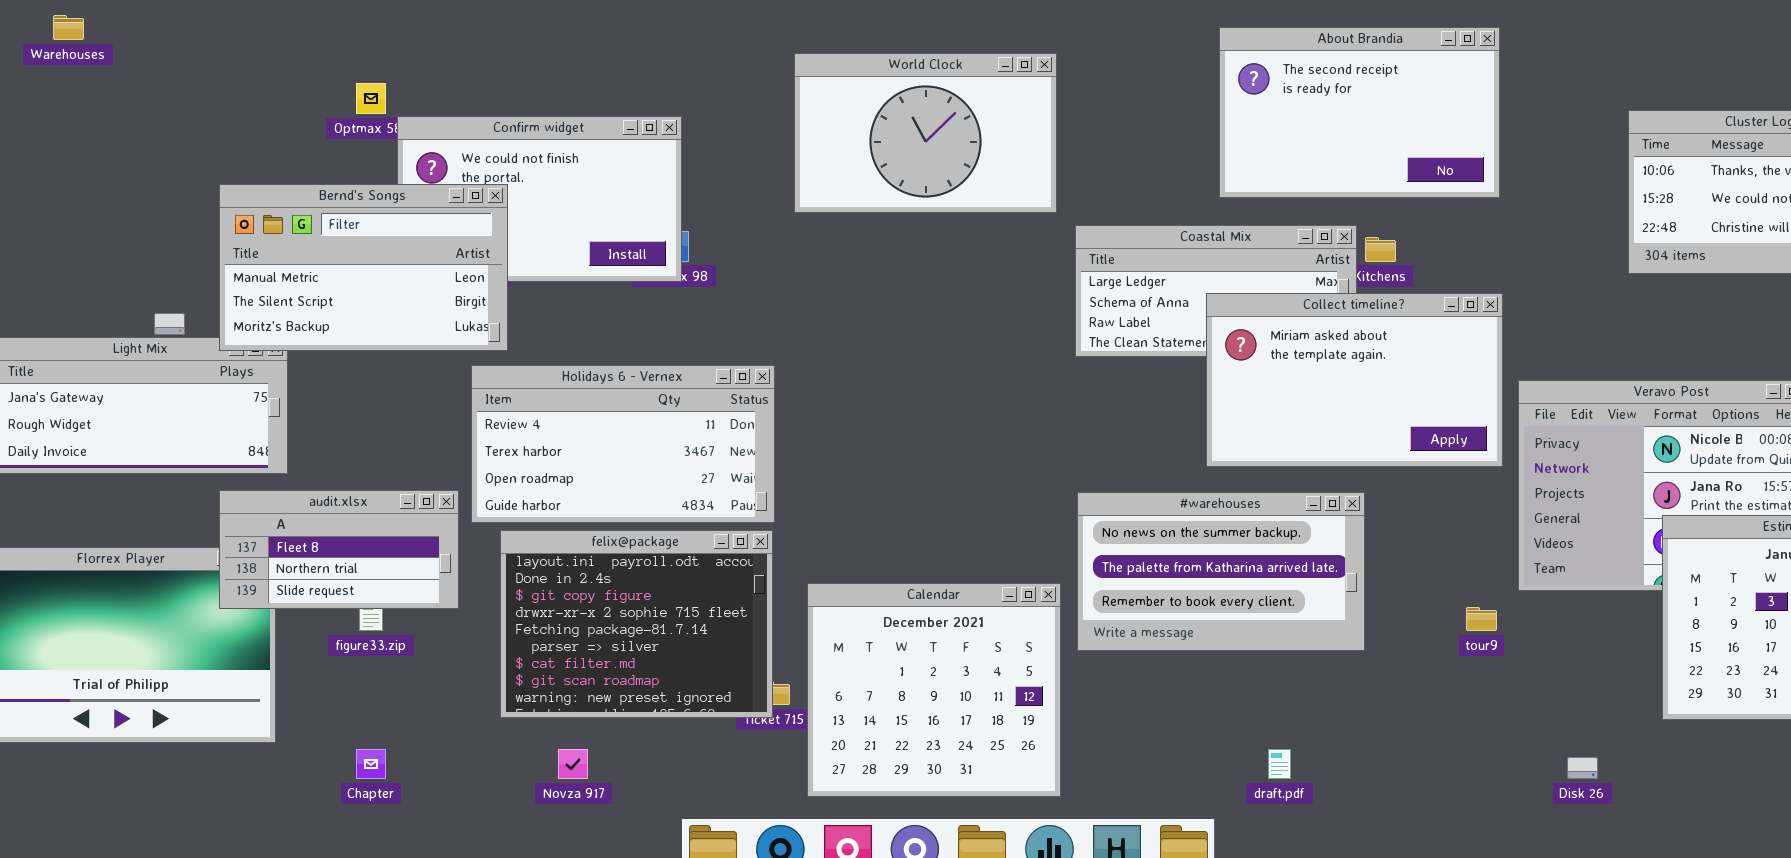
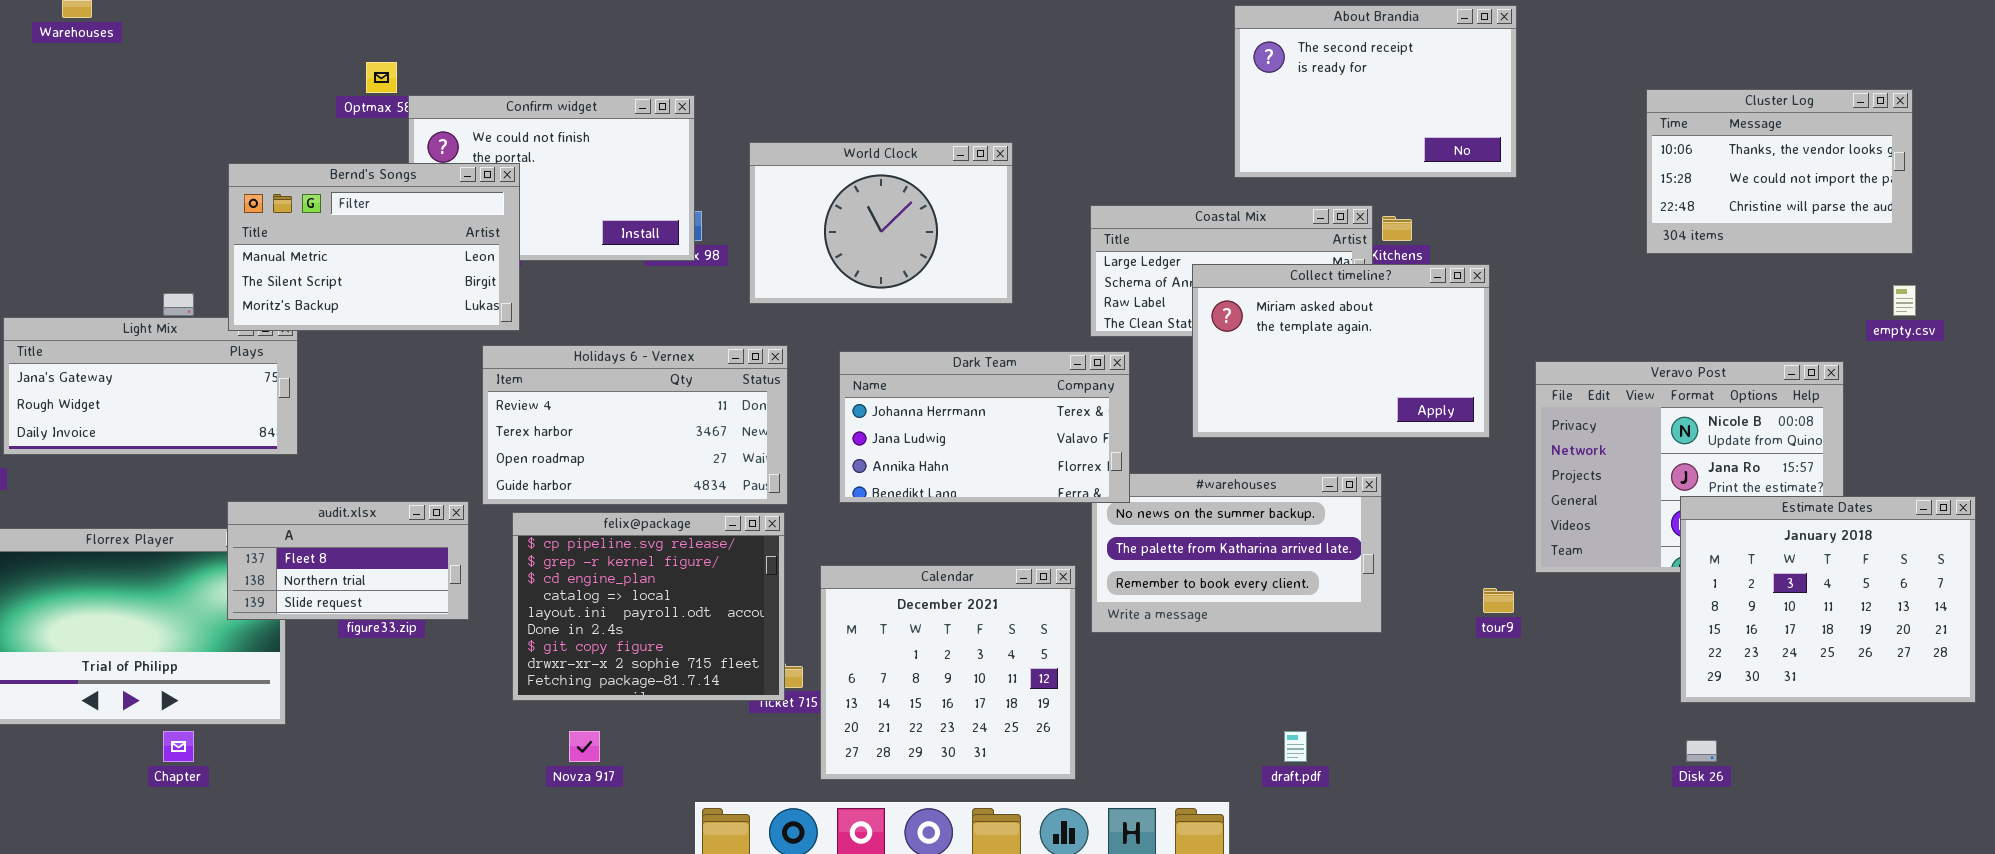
World Clock: [794,53,1057,213] -> [749,142,1013,304], moved
Collect timeline?: [1206,293,1503,467] -> [1192,264,1490,438], moved
Dark Team: none -> [839,351,1130,503], opened
audit.xlsx: [219,490,459,609] -> [227,501,469,620], moved
felix@package: [500,530,773,718] -> [512,512,785,701], scrolled up 4 rows
Chapter: [356,749,386,779] -> [163,731,194,762], moved
Disk 26: [1567,757,1598,779] -> [1686,740,1717,762], moved

